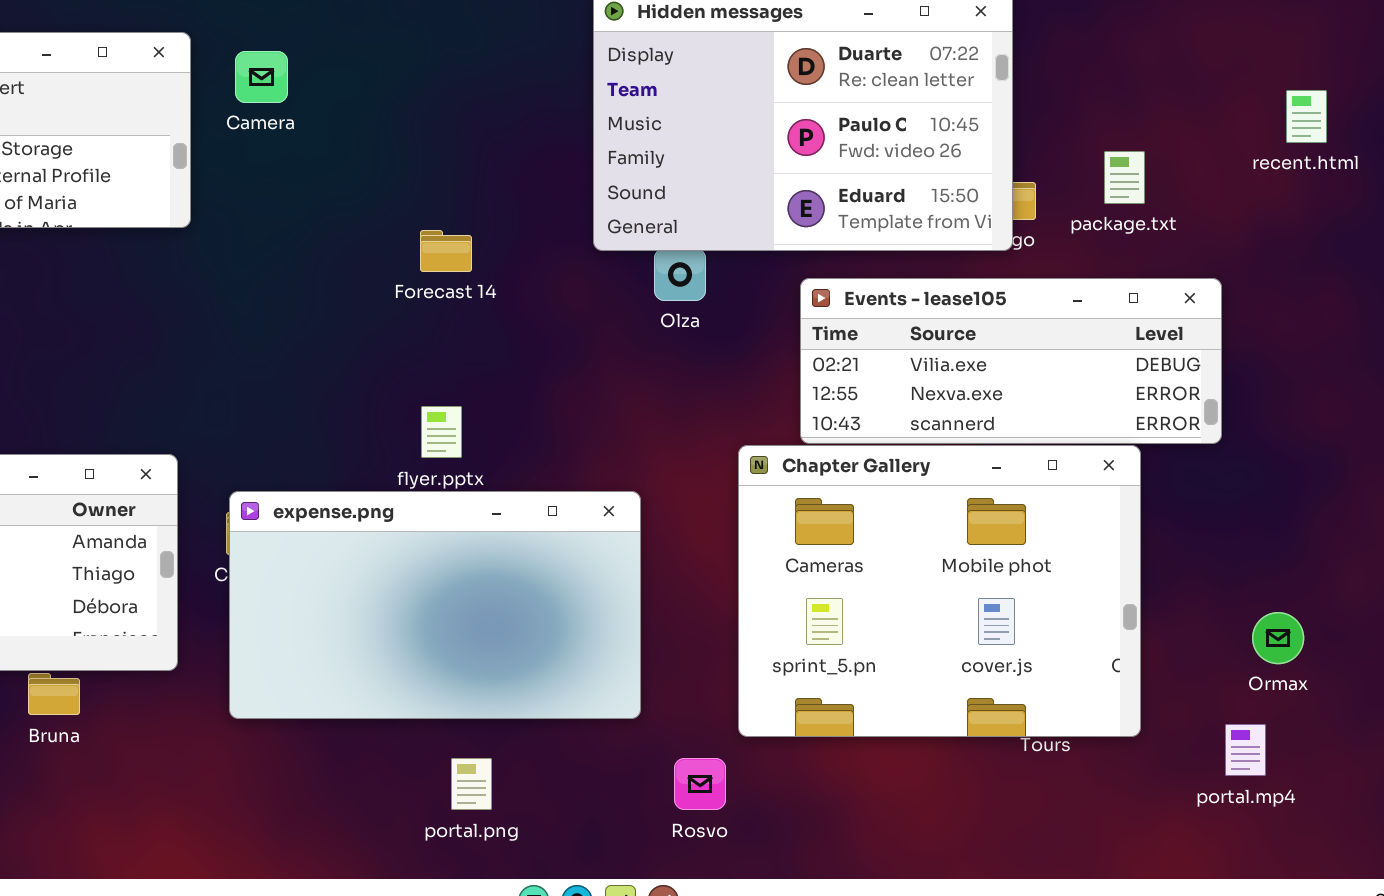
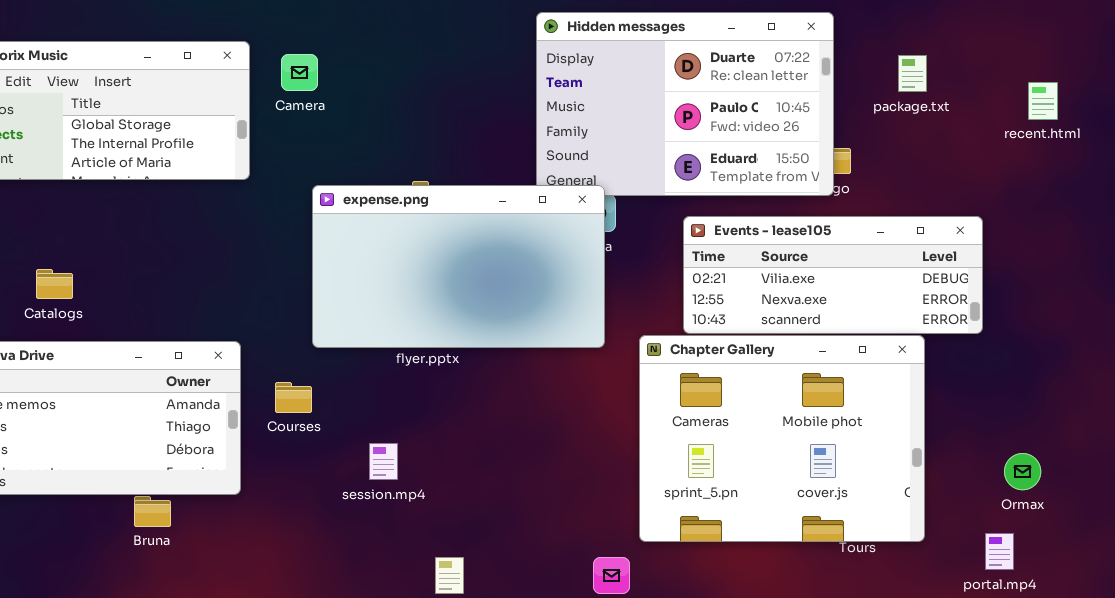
package.txt: [1104,151,1145,204] -> [898,55,927,92], moved
expense.png: [229,491,641,719] -> [312,185,605,348], moved

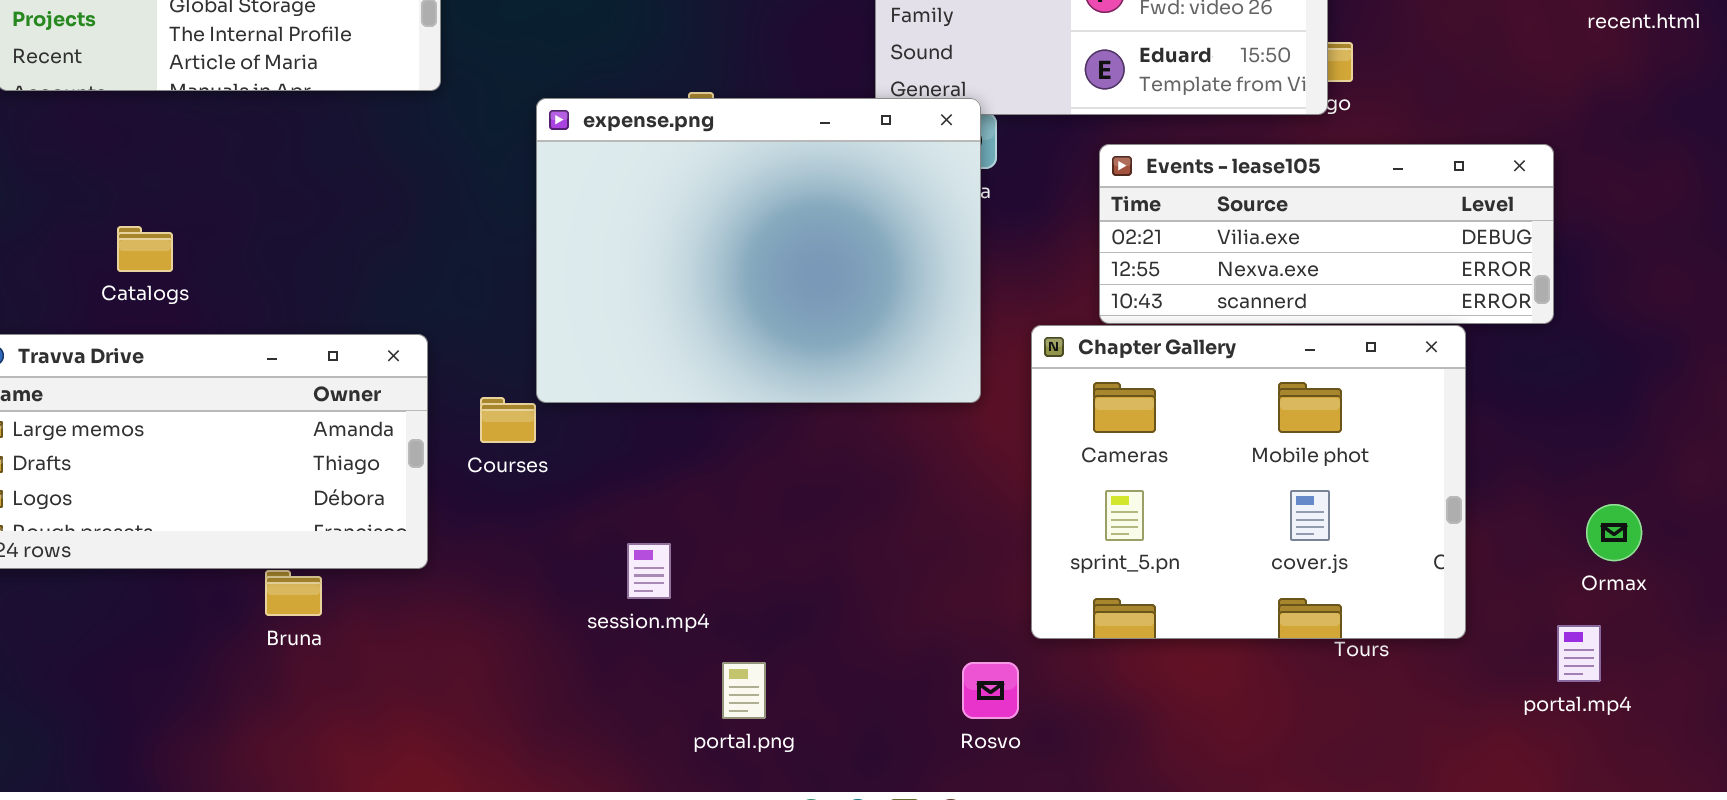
expense.png: [312,185,605,348] -> [536,98,981,403], resized
session.mp4: [369,443,398,480] -> [627,543,671,599], moved

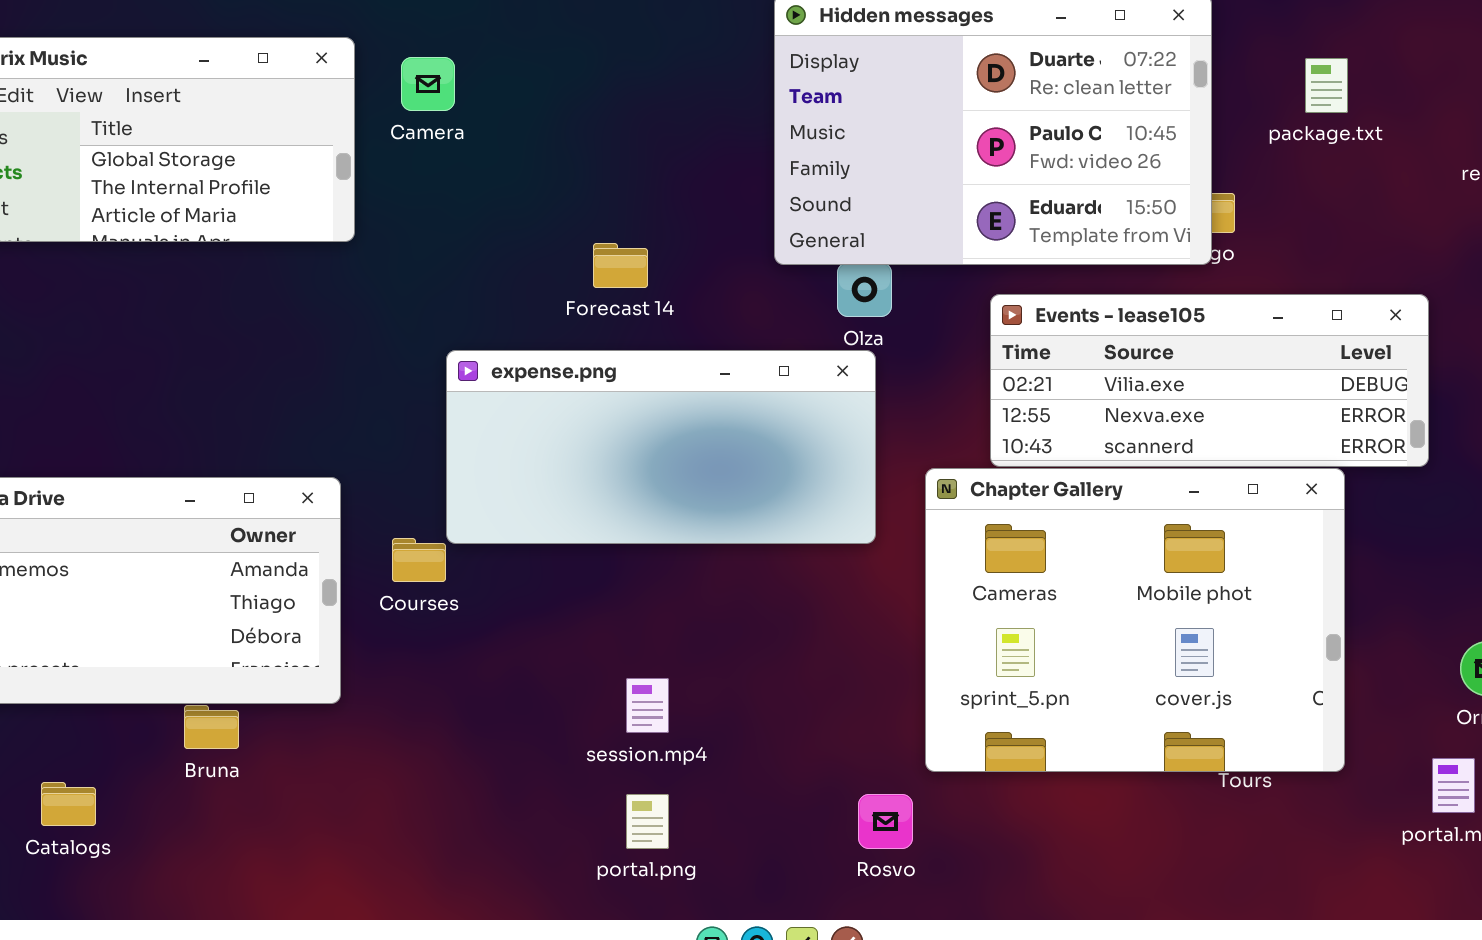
expense.png: [536,98,981,403] -> [446,350,876,544], resized
Catalogs: [117,226,173,272] -> [41,782,96,826], moved
session.mp4: [627,543,671,599] -> [626,678,669,733], moved

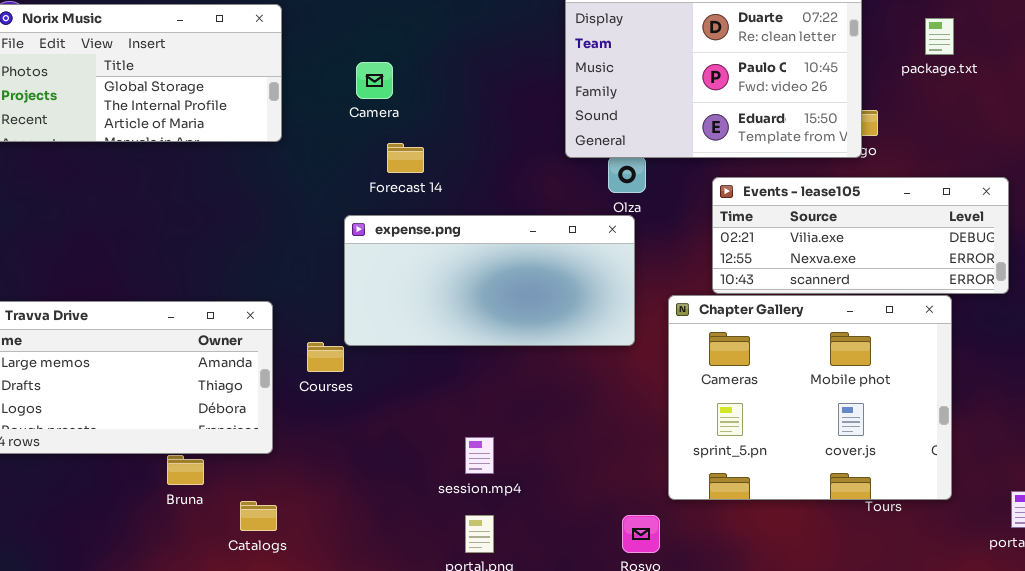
Camera: [401,57,455,111] -> [356,62,393,99], moved
Forecast 14: [593,243,648,288] -> [387,143,424,173], moved
Catalogs: [41,782,96,826] -> [240,501,277,531], moved

